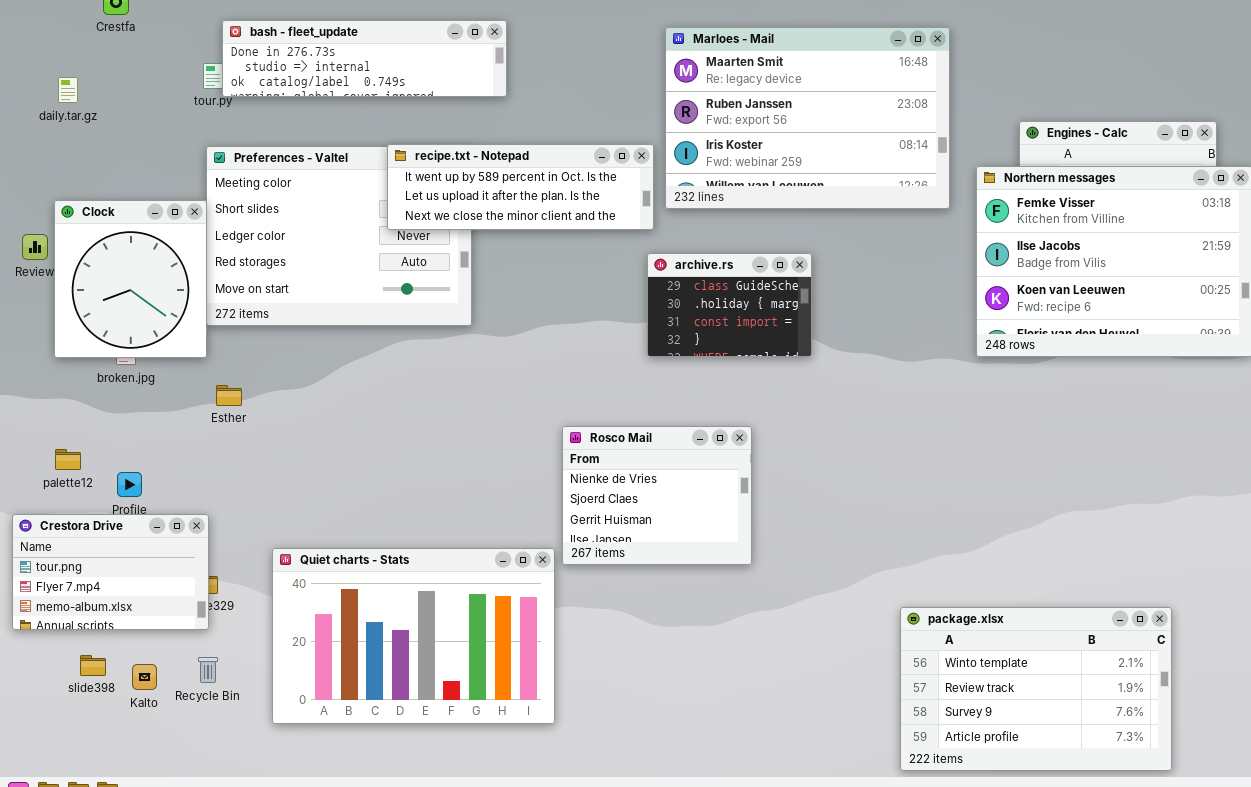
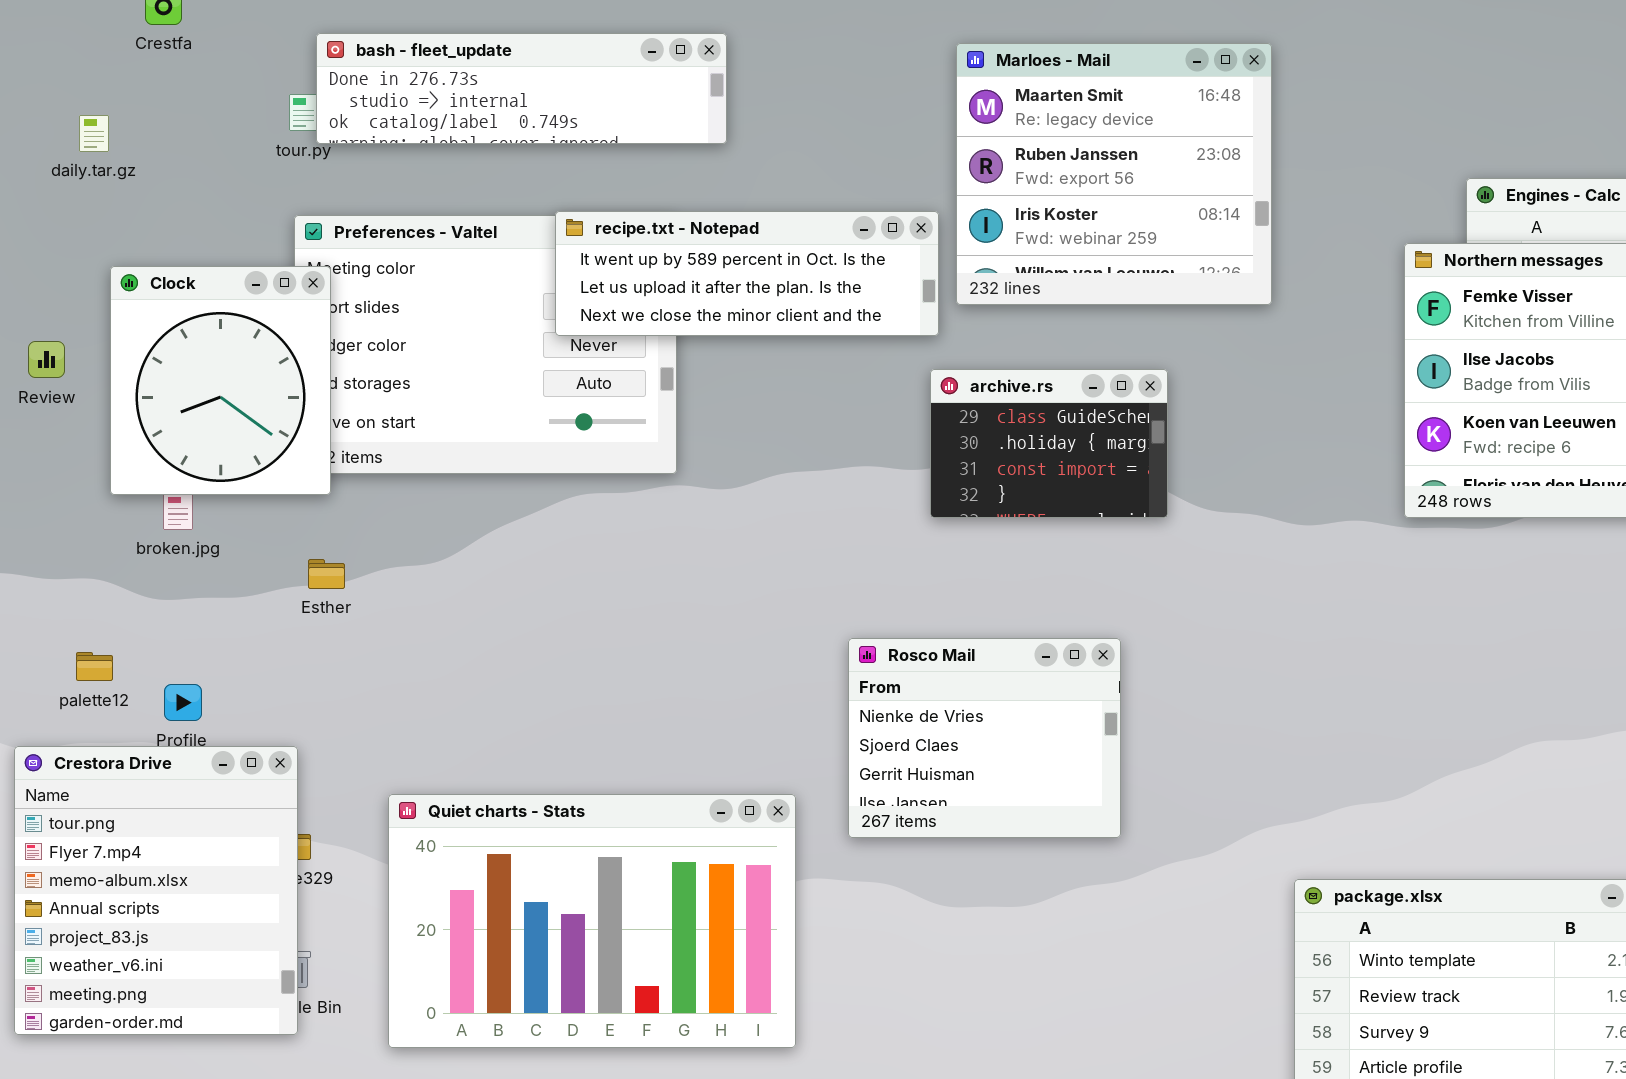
Marloes - Mail: [665,27,950,209] -> [956,43,1272,305], resized
Clock: [54,200,207,358] -> [110,266,331,495], moved
Rosco Mail: [562,426,752,565] -> [848,638,1121,838], moved
Crestora Drive: [12,514,209,630] -> [14,746,298,1035], resized

